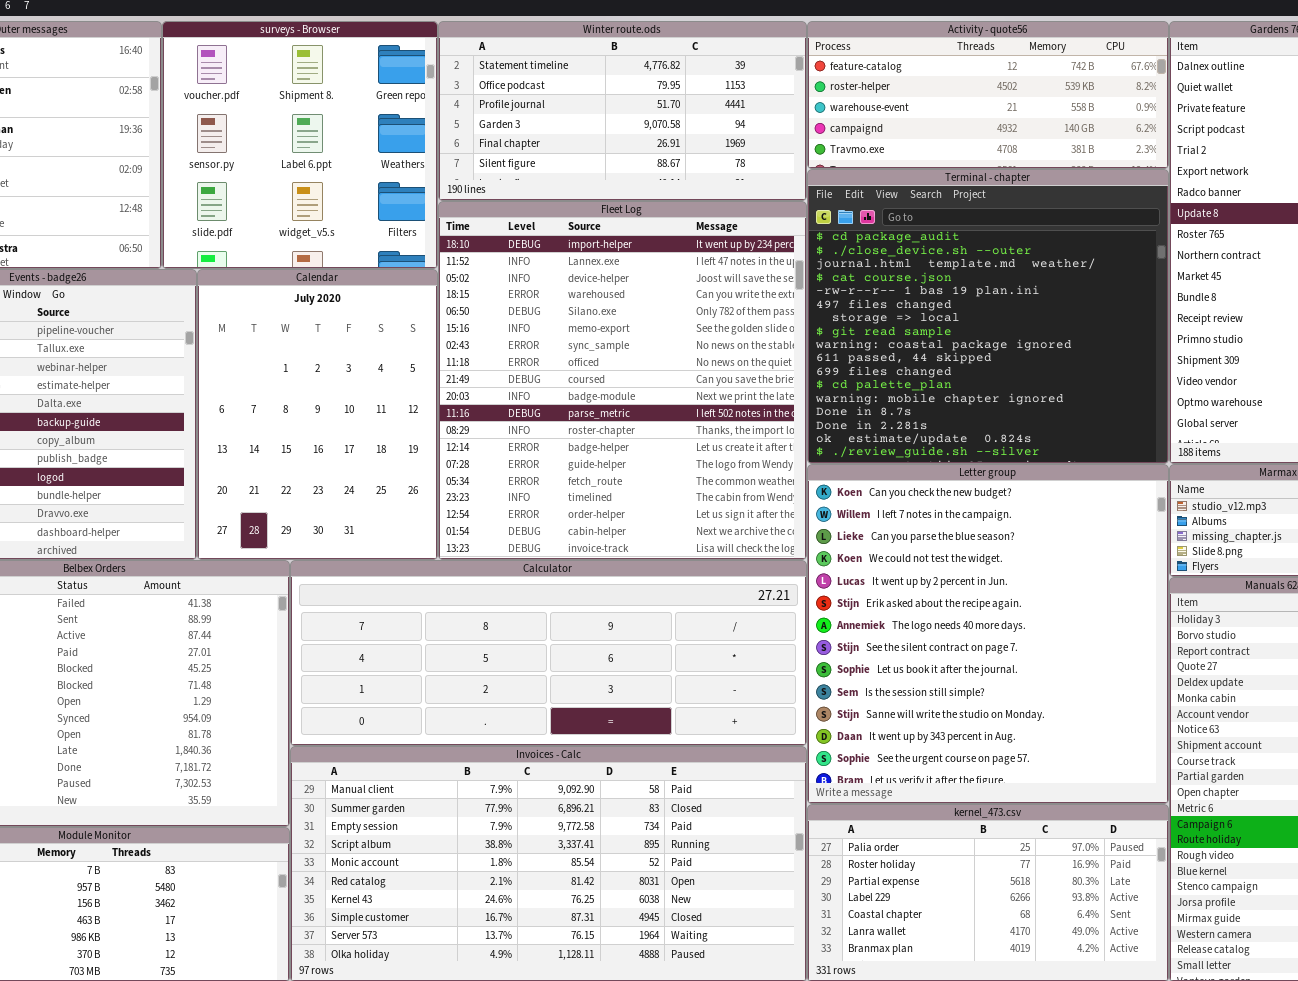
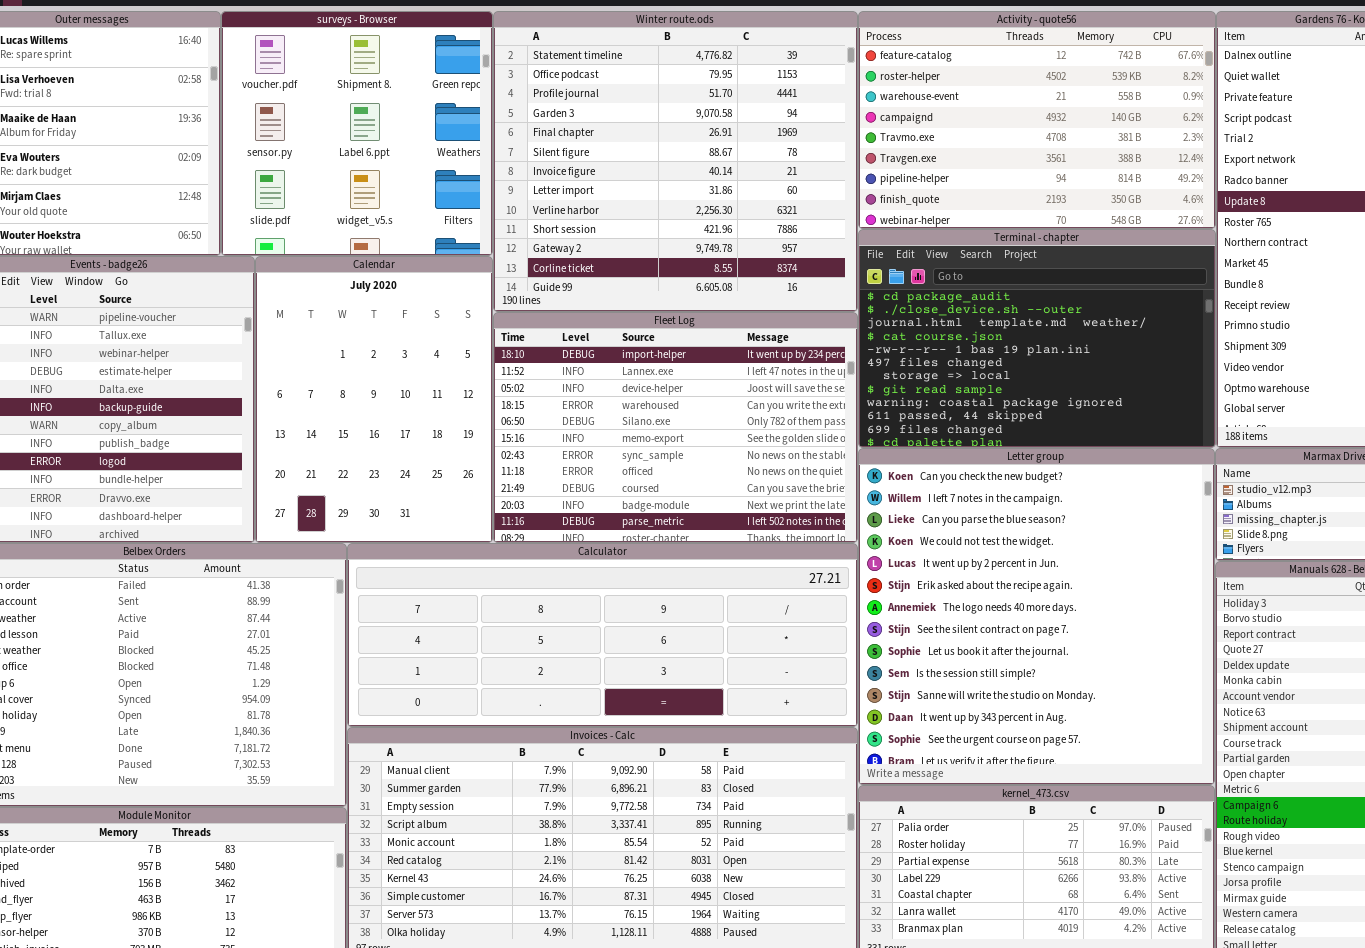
Winter route.ods: [438,21,807,201] -> [493,11,858,312], resized
Activity - quote56: [807,21,1169,169] -> [858,11,1216,229], resized
Terminal - chapter: [807,169,1169,464] -> [858,229,1216,448], resized
Fleet Log: [438,201,807,560] -> [493,312,858,543], resized

